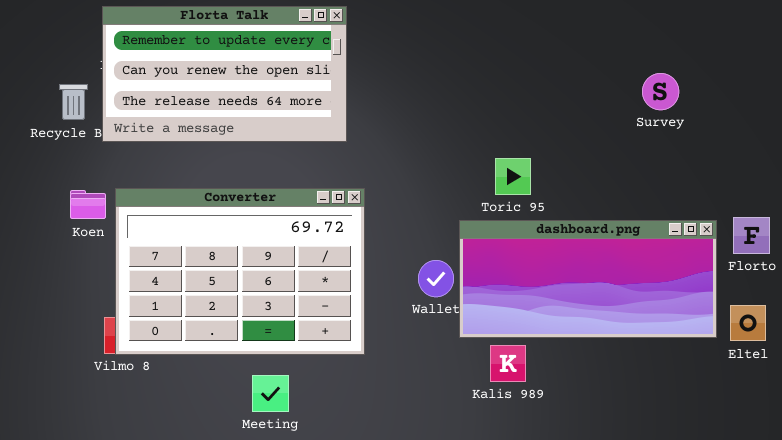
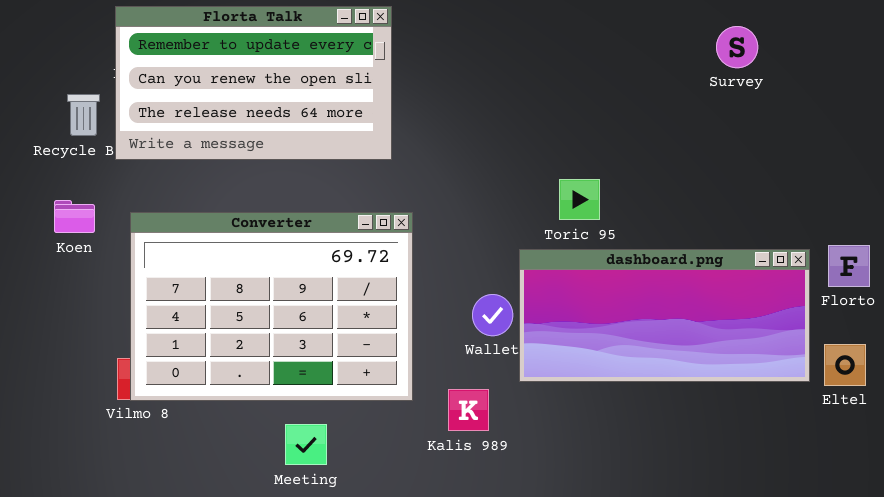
Survey: [642,73,679,110] -> [716,26,758,68], moved
Koen: [70,190,106,219] -> [54,200,95,233], moved
Kalis 989: [490,345,526,382] -> [448,389,489,431], moved

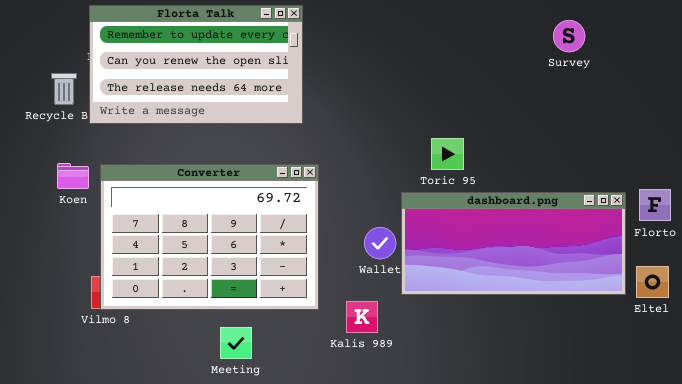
Koen: [54,200,95,233] -> [57,163,89,189], moved

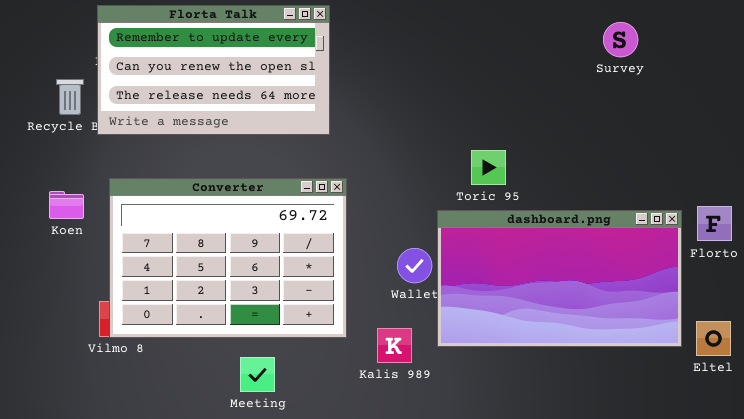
Koen: [57,163,89,189] -> [49,191,84,219], moved
dashboard.png: [401,192,626,295] -> [437,210,682,347], resized
Eltel: [636,266,669,298] -> [696,321,731,356], moved

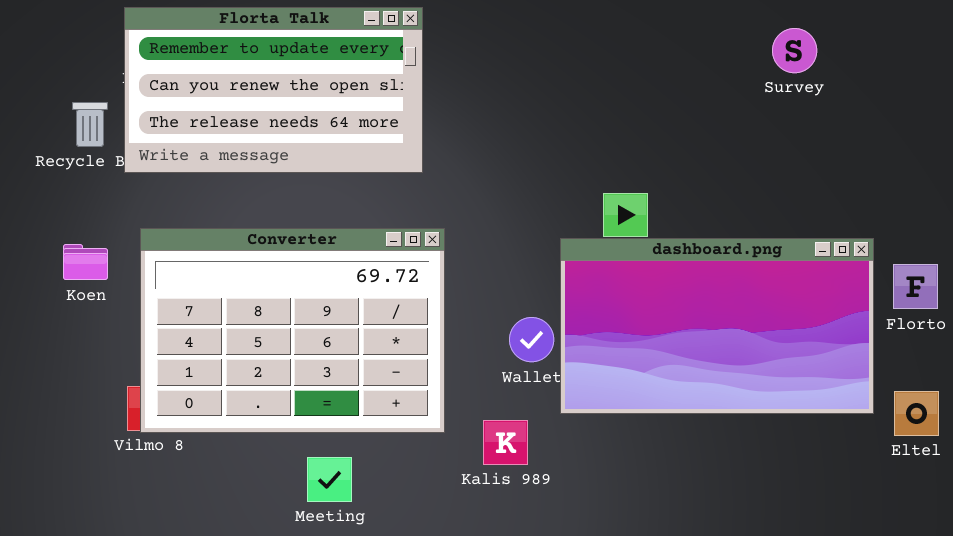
dashboard.png: [437,210,682,347] -> [560,238,874,414], moved
Eltel: [696,321,731,356] -> [894,391,939,436], moved

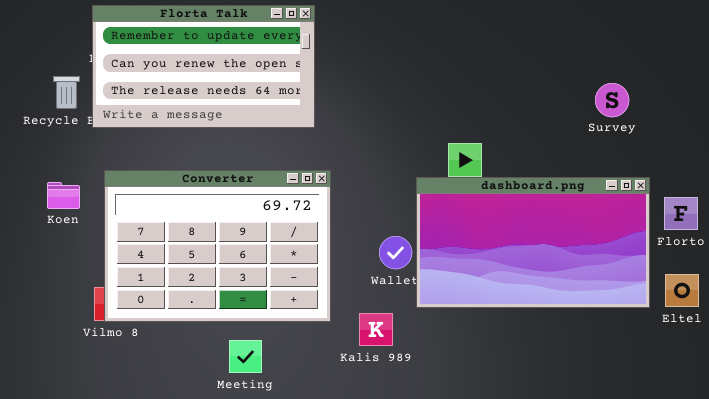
Survey: [772,28,817,73] -> [595,83,629,117], moved
Eltel: [894,391,939,436] -> [665,274,699,307], moved

